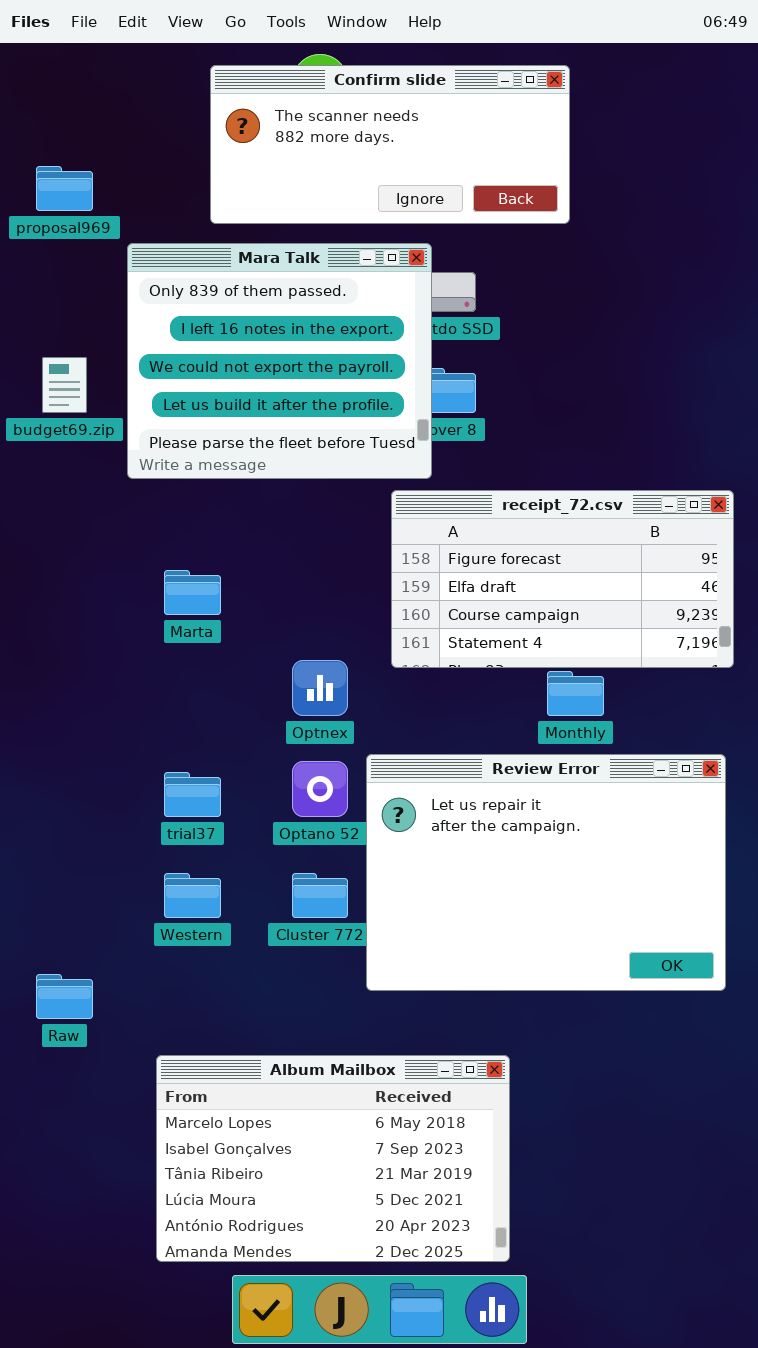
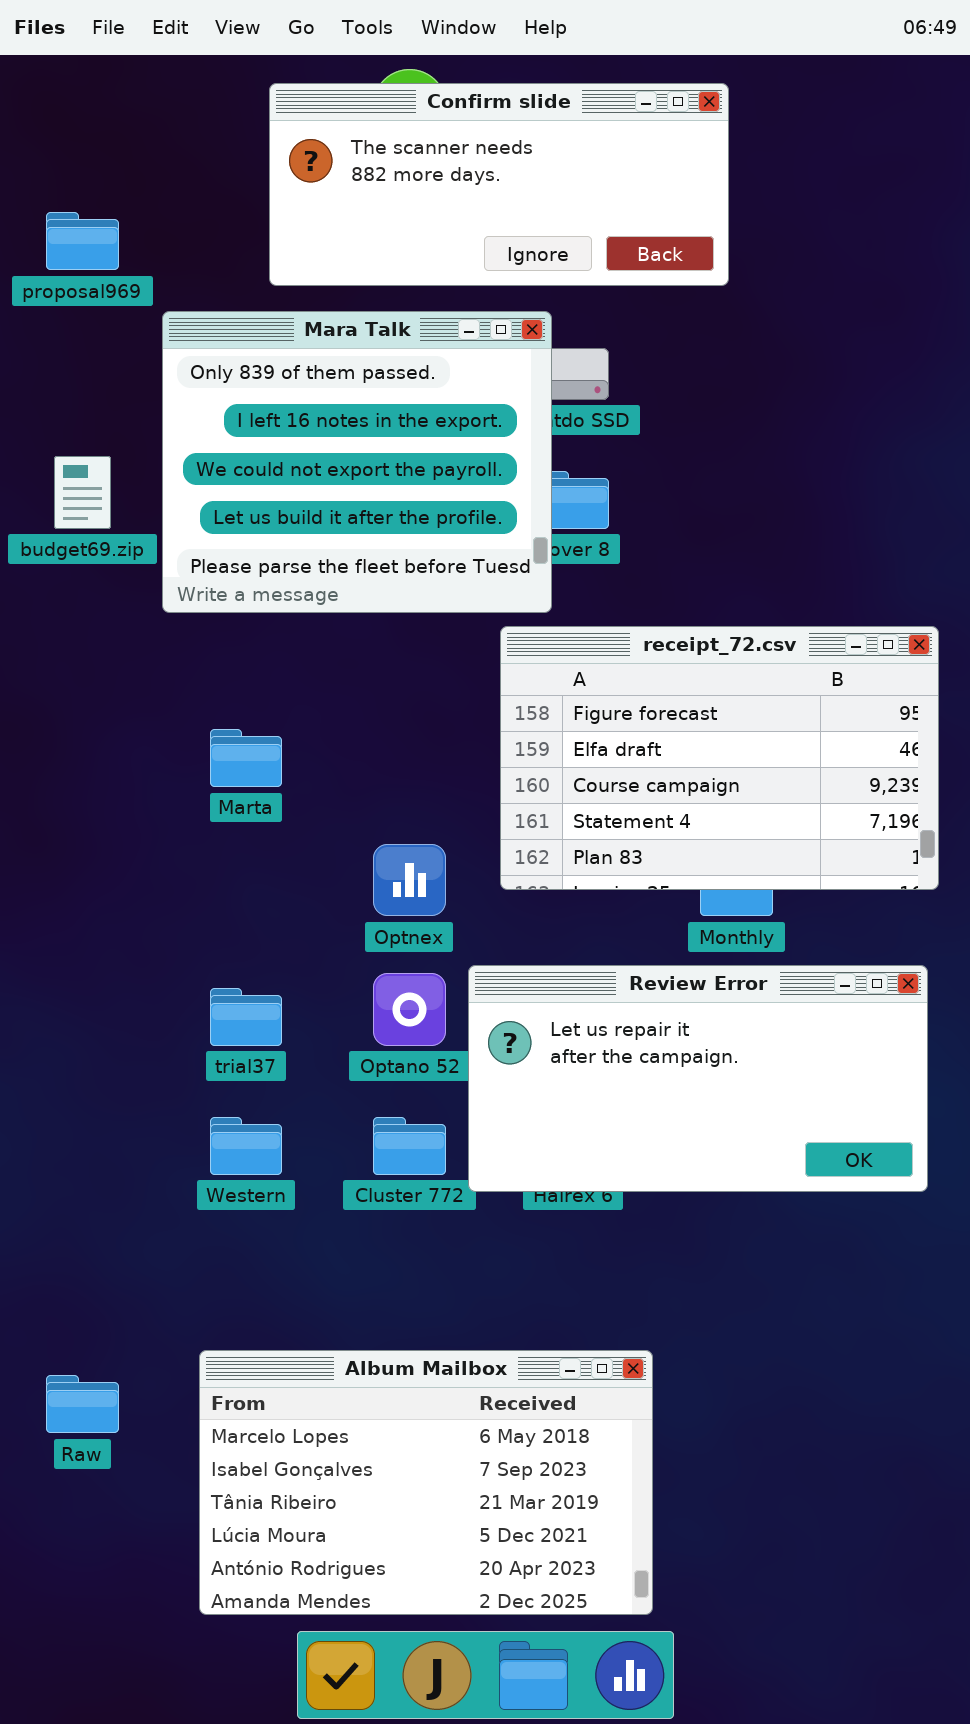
receipt_72.csv: [391,490,734,668] -> [500,626,939,890], resized
Review Error: [366,754,726,991] -> [468,965,928,1192], resized
Raw: [36,974,93,1019] -> [46,1375,119,1433], moved

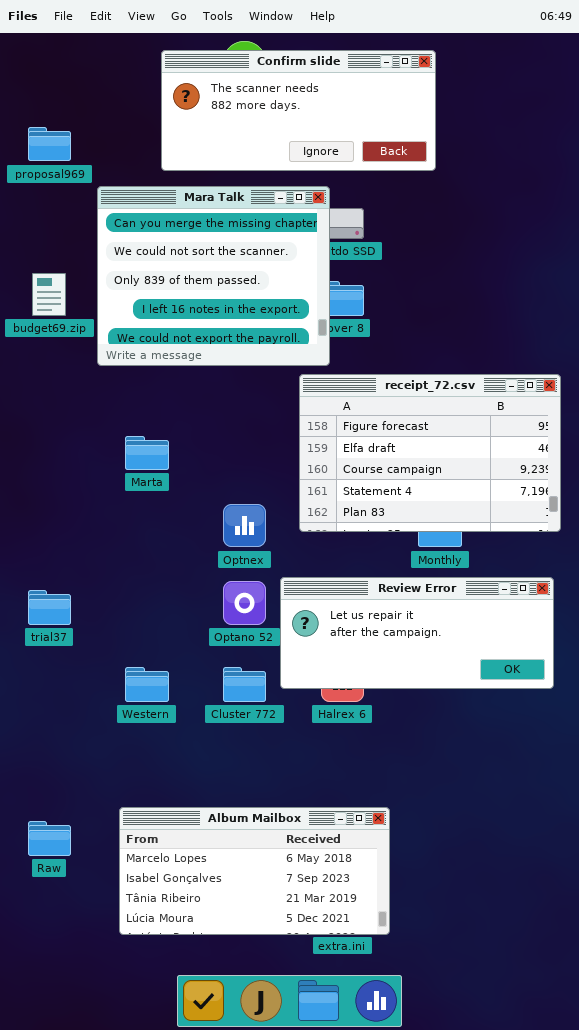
Mara Talk: [162,311,552,613] -> [97,186,330,366], scrolled up 2 rows
Review Error: [468,965,928,1192] -> [280,577,554,689], resized
trial37: [210,988,282,1046] -> [28,590,71,625], moved
Album Mailbox: [199,1350,653,1615] -> [119,807,390,935], resized

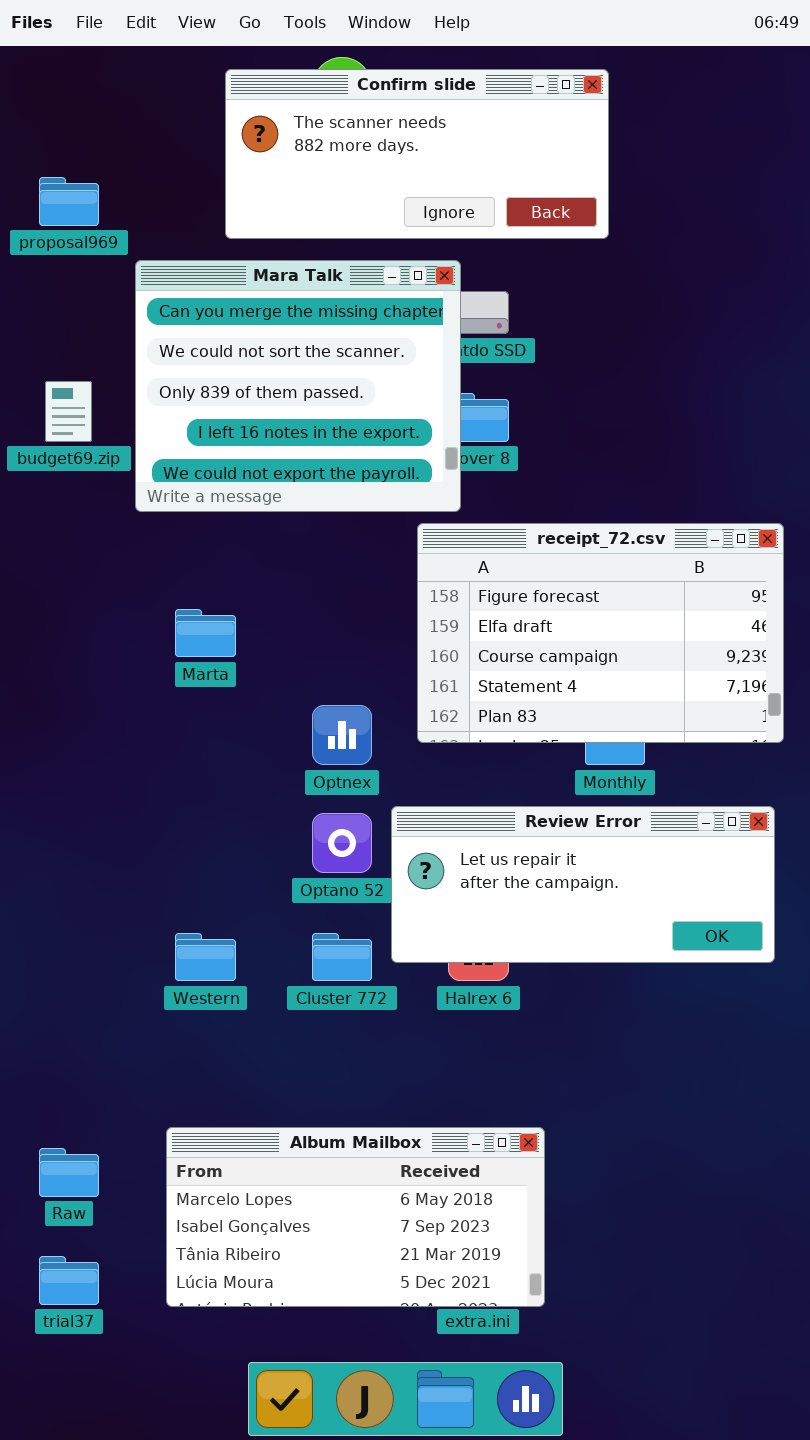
trial37: [28,590,71,625] -> [39,1256,99,1305], moved

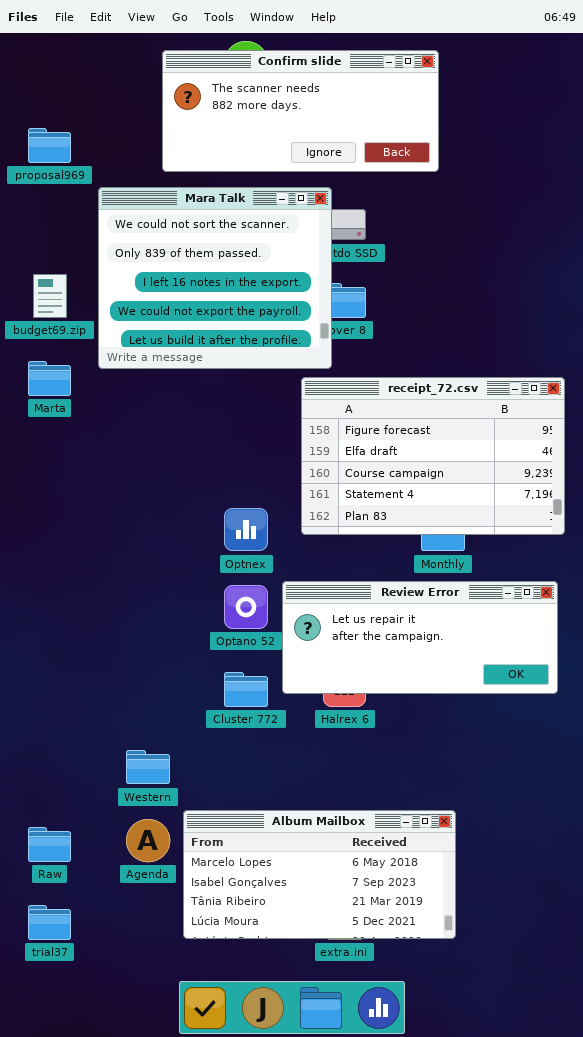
Mara Talk: [135,260,461,512] -> [98,187,332,369], scrolled down 1 row
Marta: [175,609,236,657] -> [28,361,71,396], moved
Western: [175,933,236,981] -> [126,750,170,784], moved
Album Mailbox: [166,1127,545,1307] -> [183,810,456,939], moved

